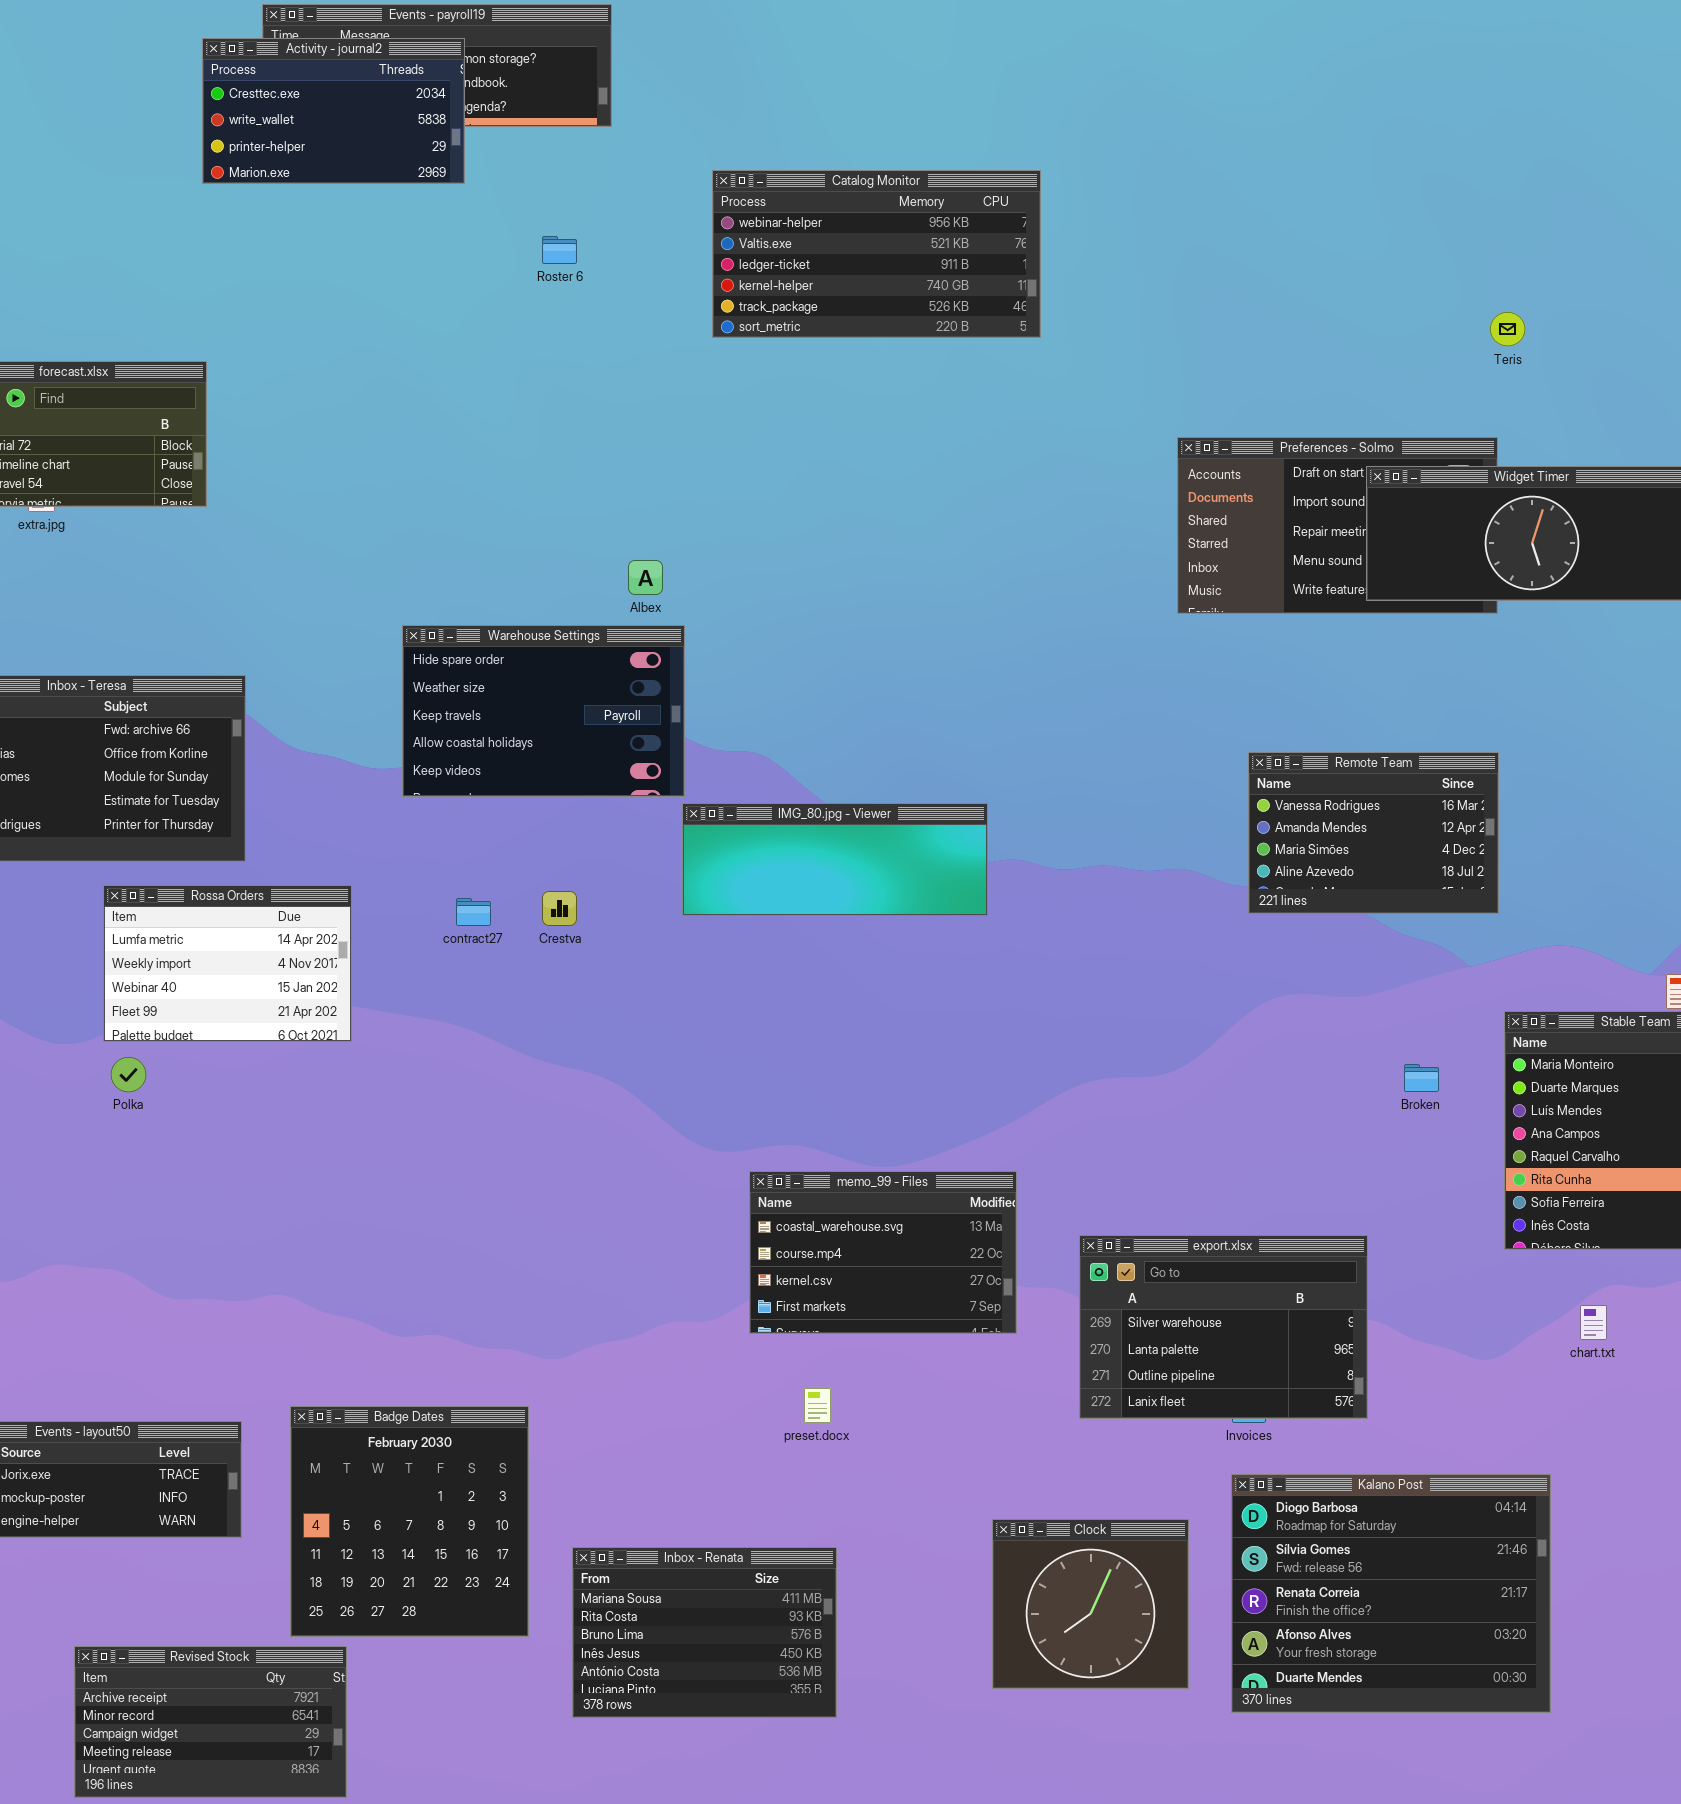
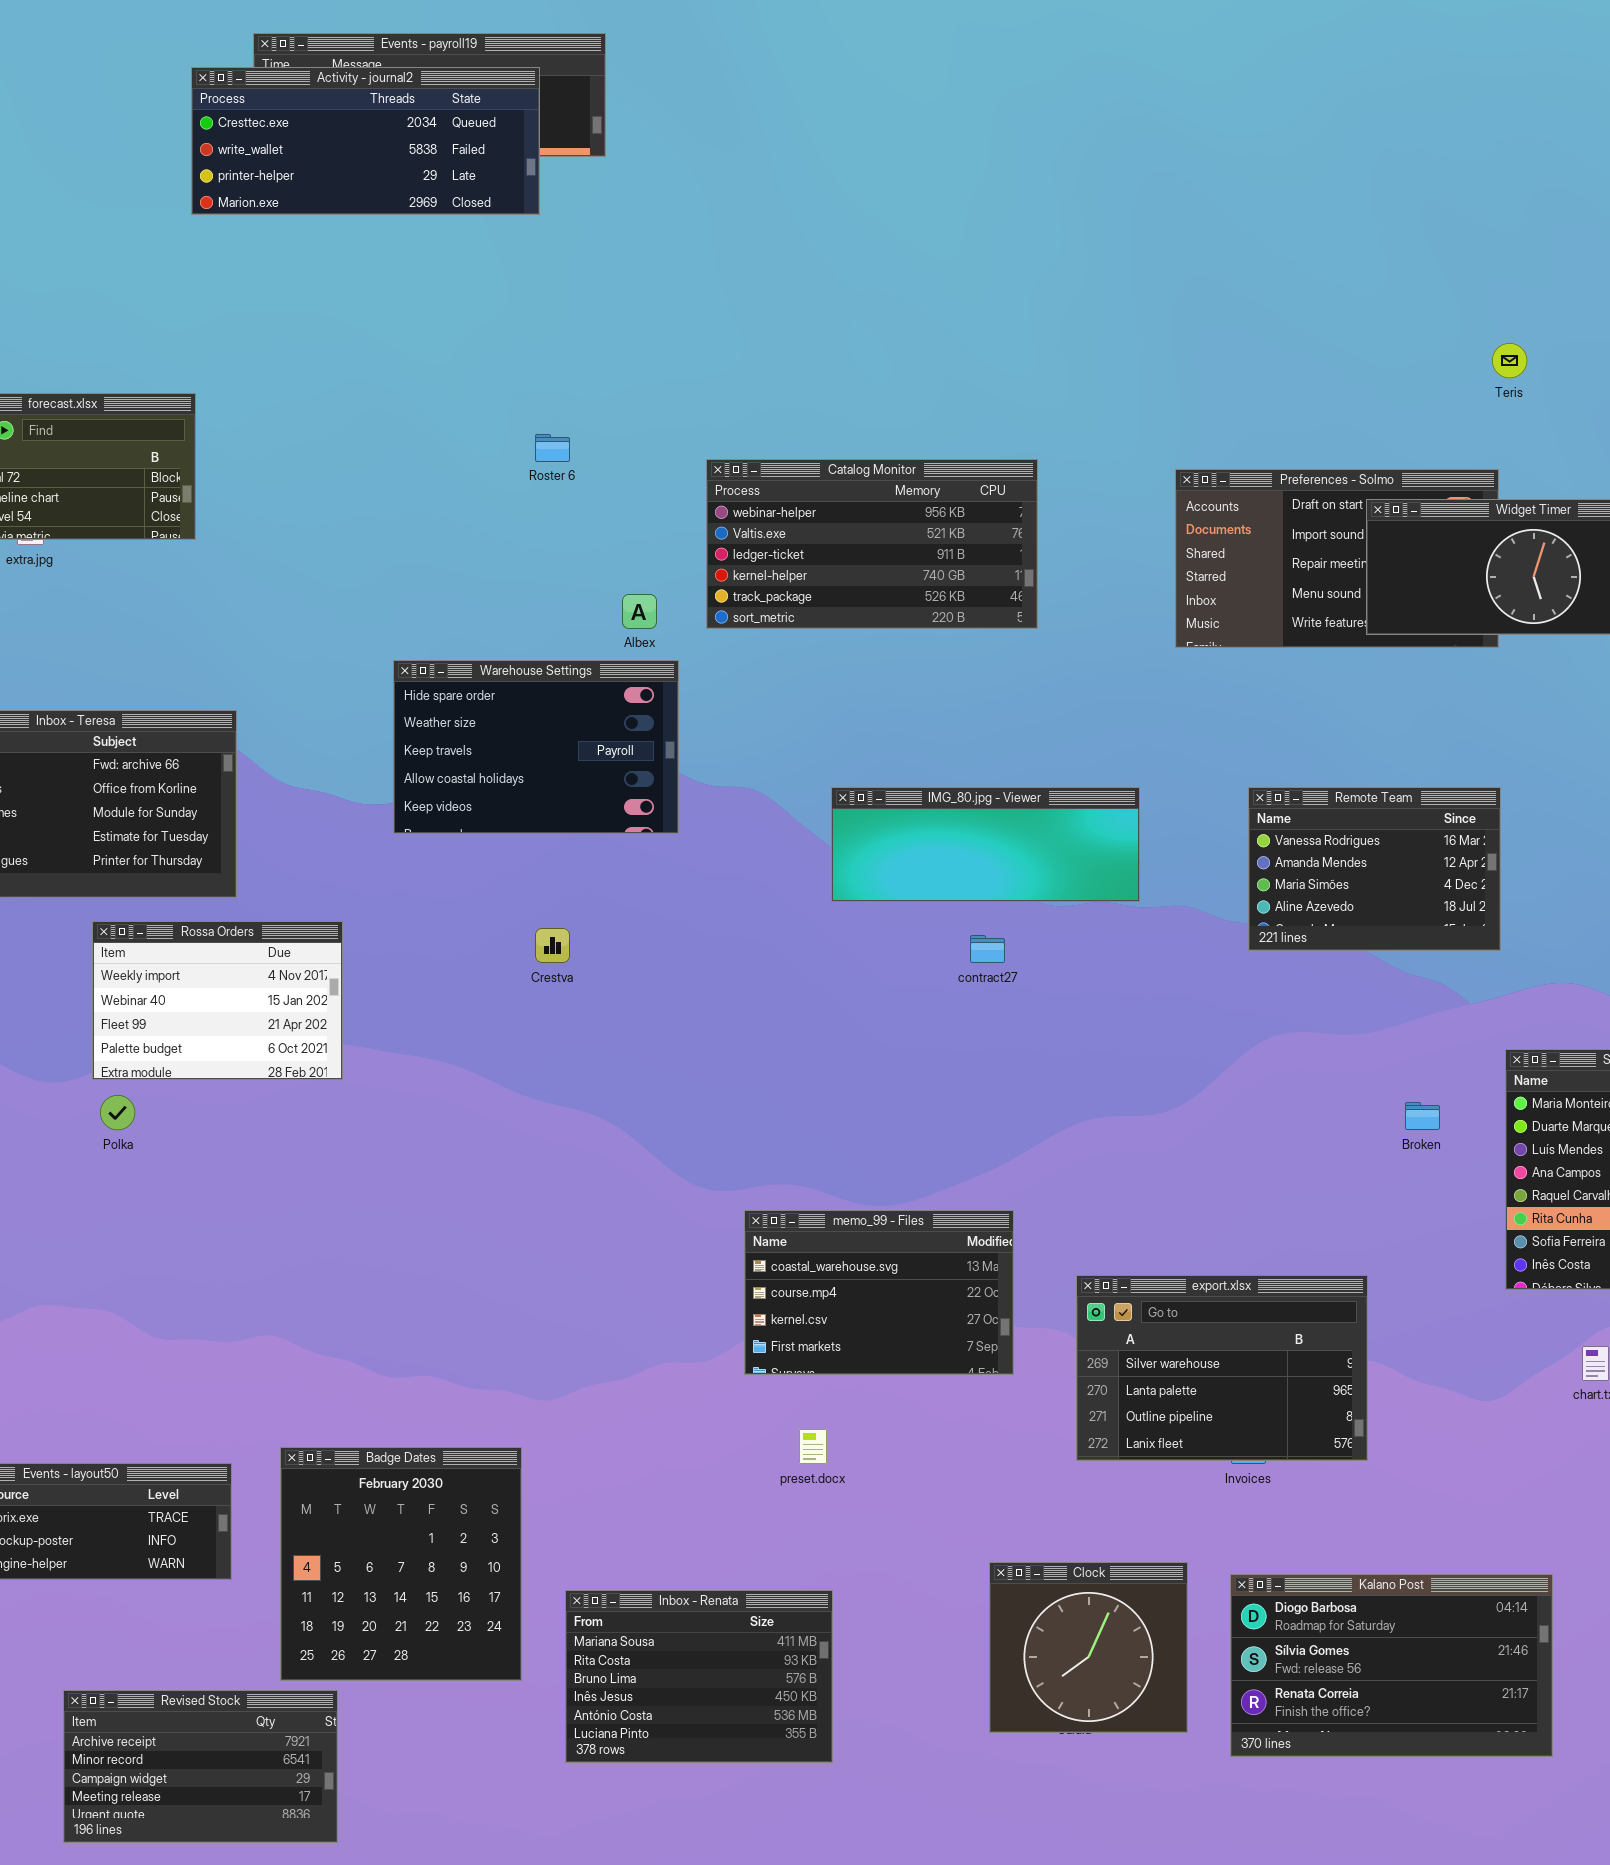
Activity - journal2: [202,38,465,184] -> [191,67,540,215], resized
Catalog Monitor: [712,170,1041,338] -> [706,459,1038,629], moved
Roster 6: [542,236,577,264] -> [535,434,570,462], moved
IMG_80.jpg - Viewer: [682,803,988,916] -> [831,787,1140,902], moved
Rossa Orders: [103,885,352,1042] -> [92,921,343,1080], scrolled down 1 row
contract27: [456,898,491,926] -> [970,935,1005,963], moved
Kalano Post: [1231,1474,1551,1713] -> [1230,1574,1553,1757], resized

